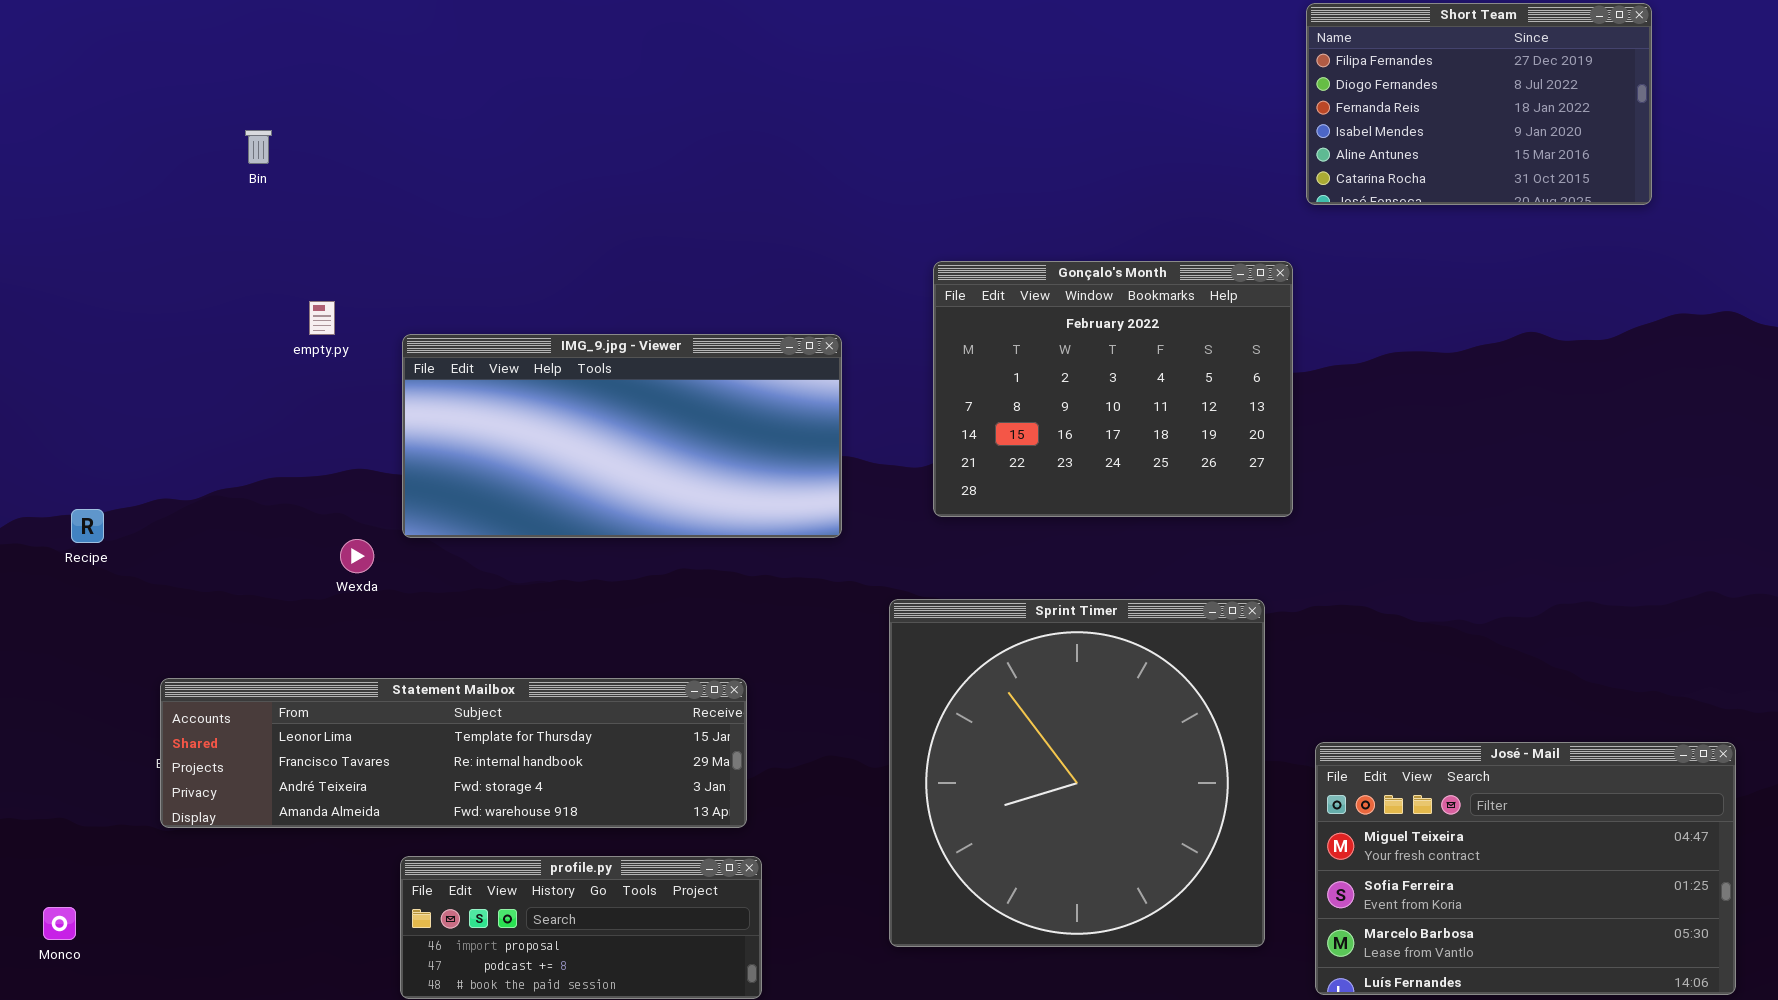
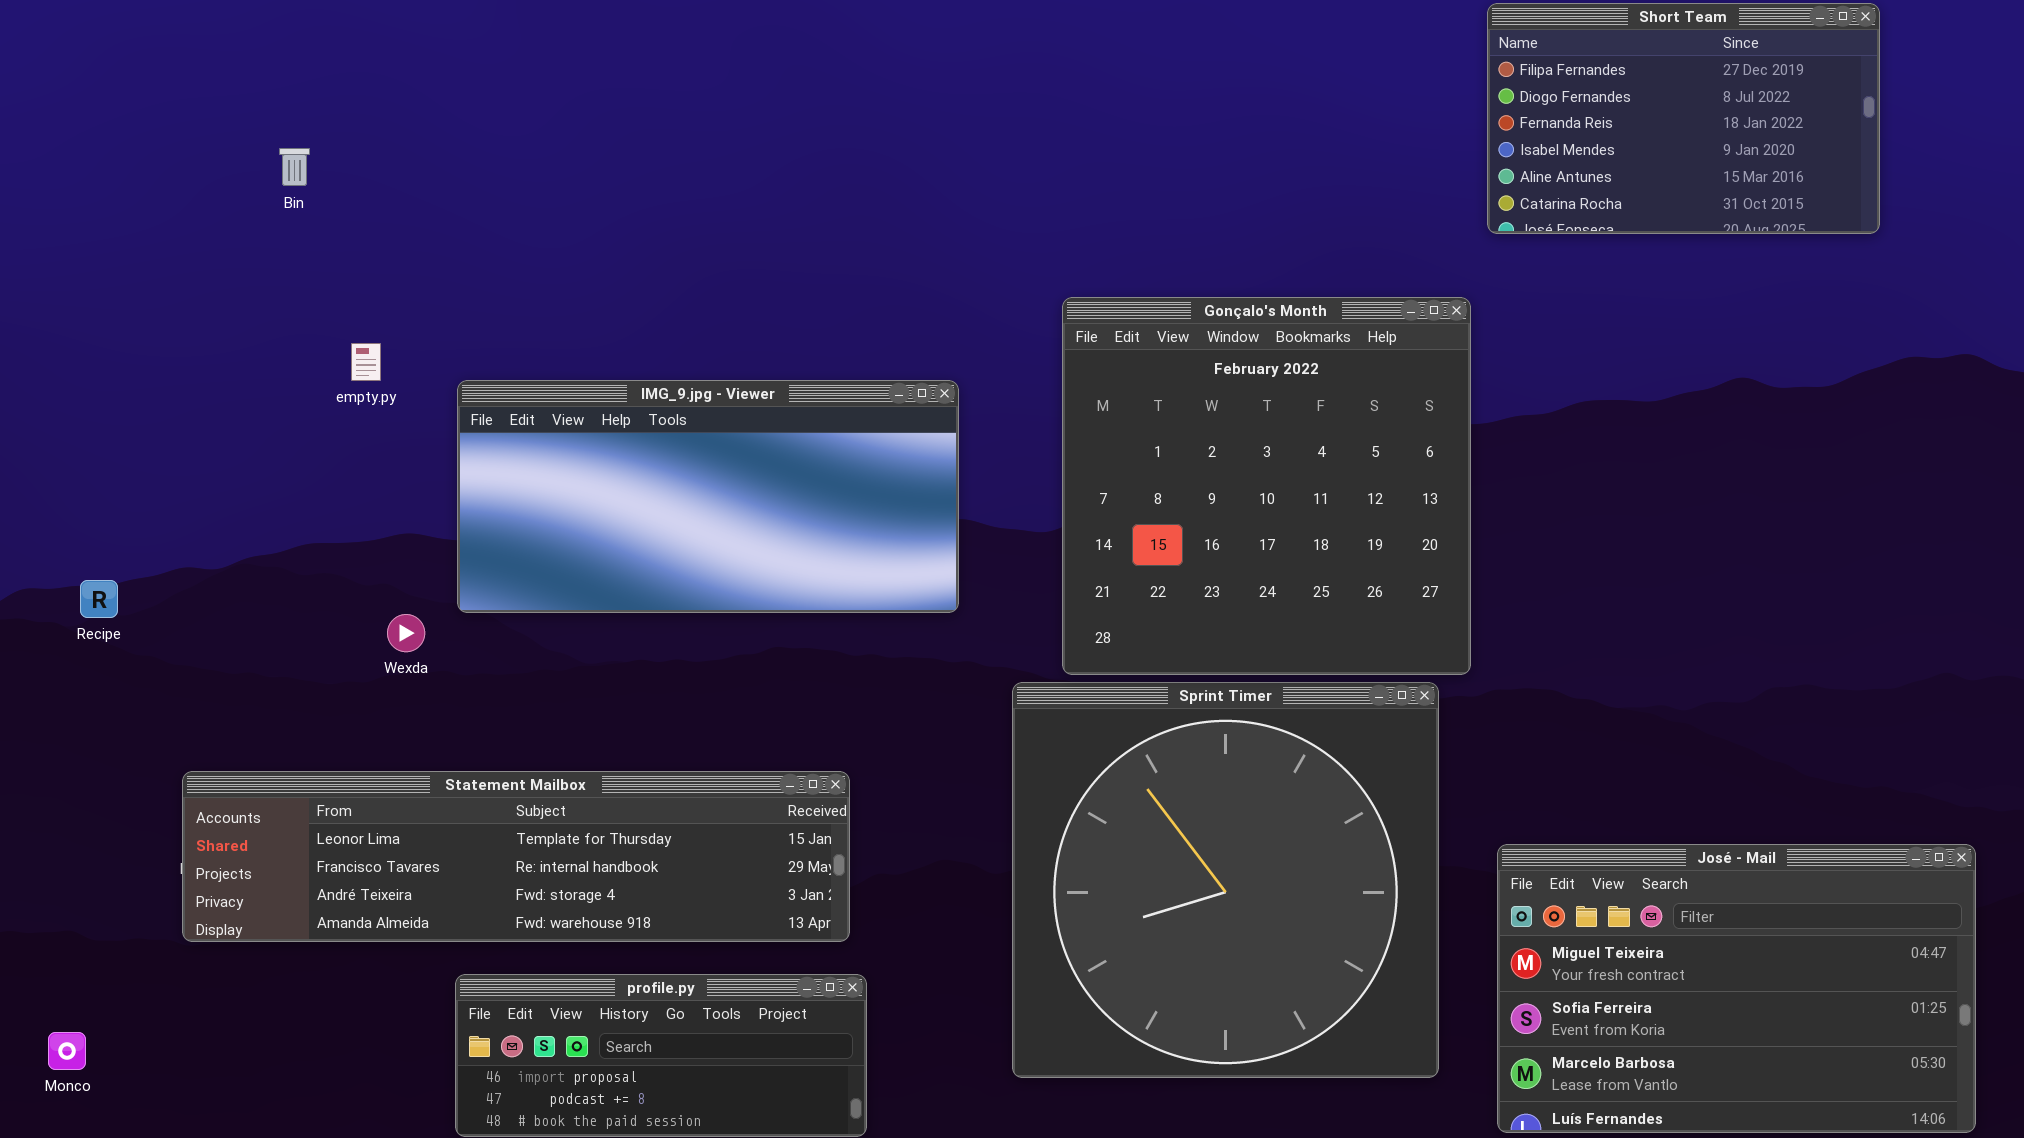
Gonçalo's Month: [933,261,1293,517] -> [1062,297,1471,675], resized

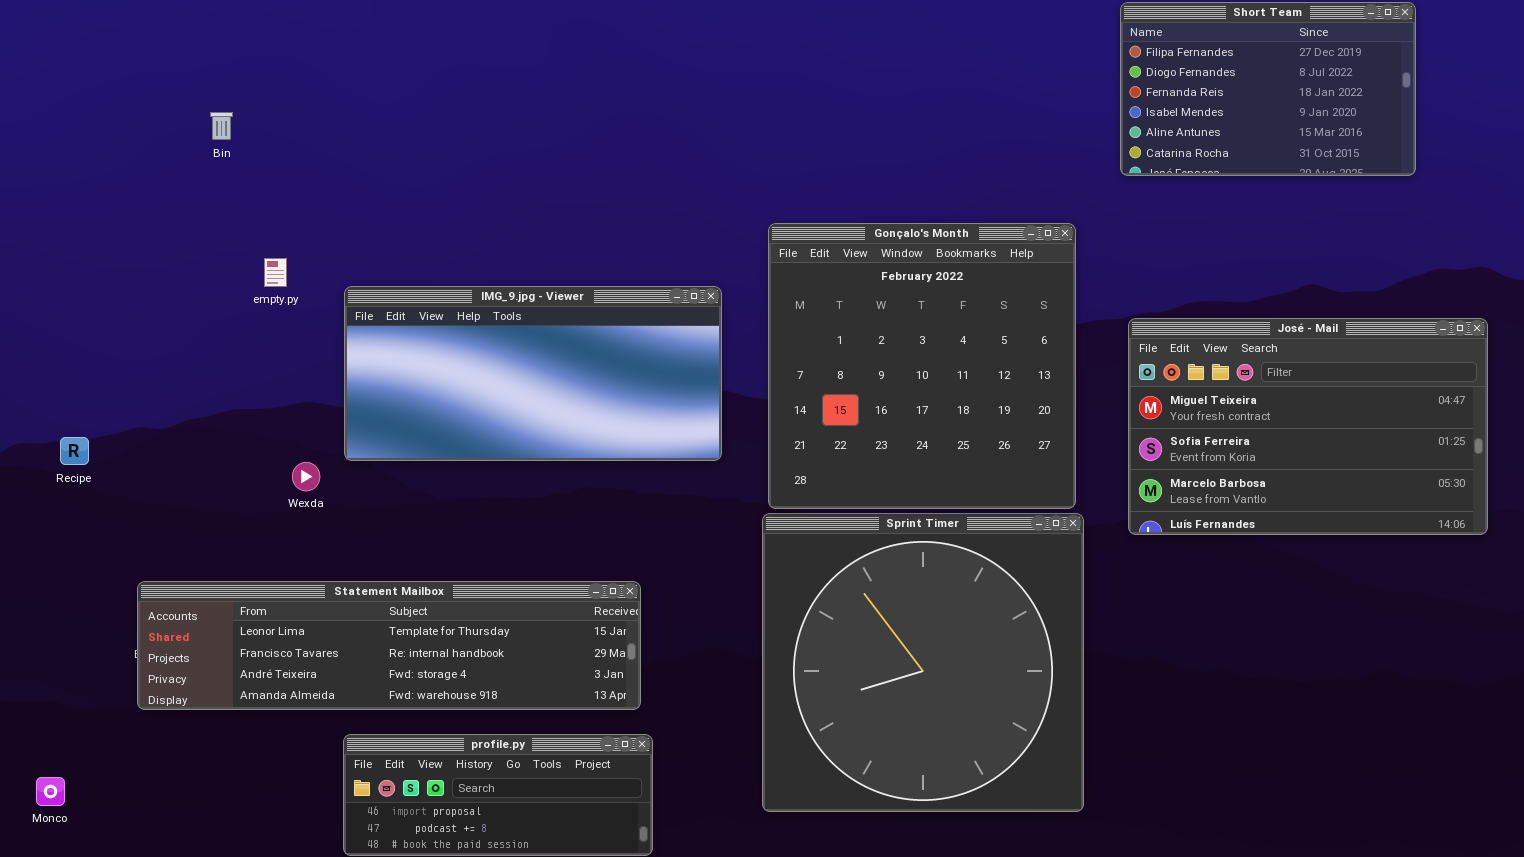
Gonçalo's Month: [1062,297,1471,675] -> [768,223,1076,509], moved
José - Mail: [1497,844,1976,1133] -> [1128,318,1488,535], moved

